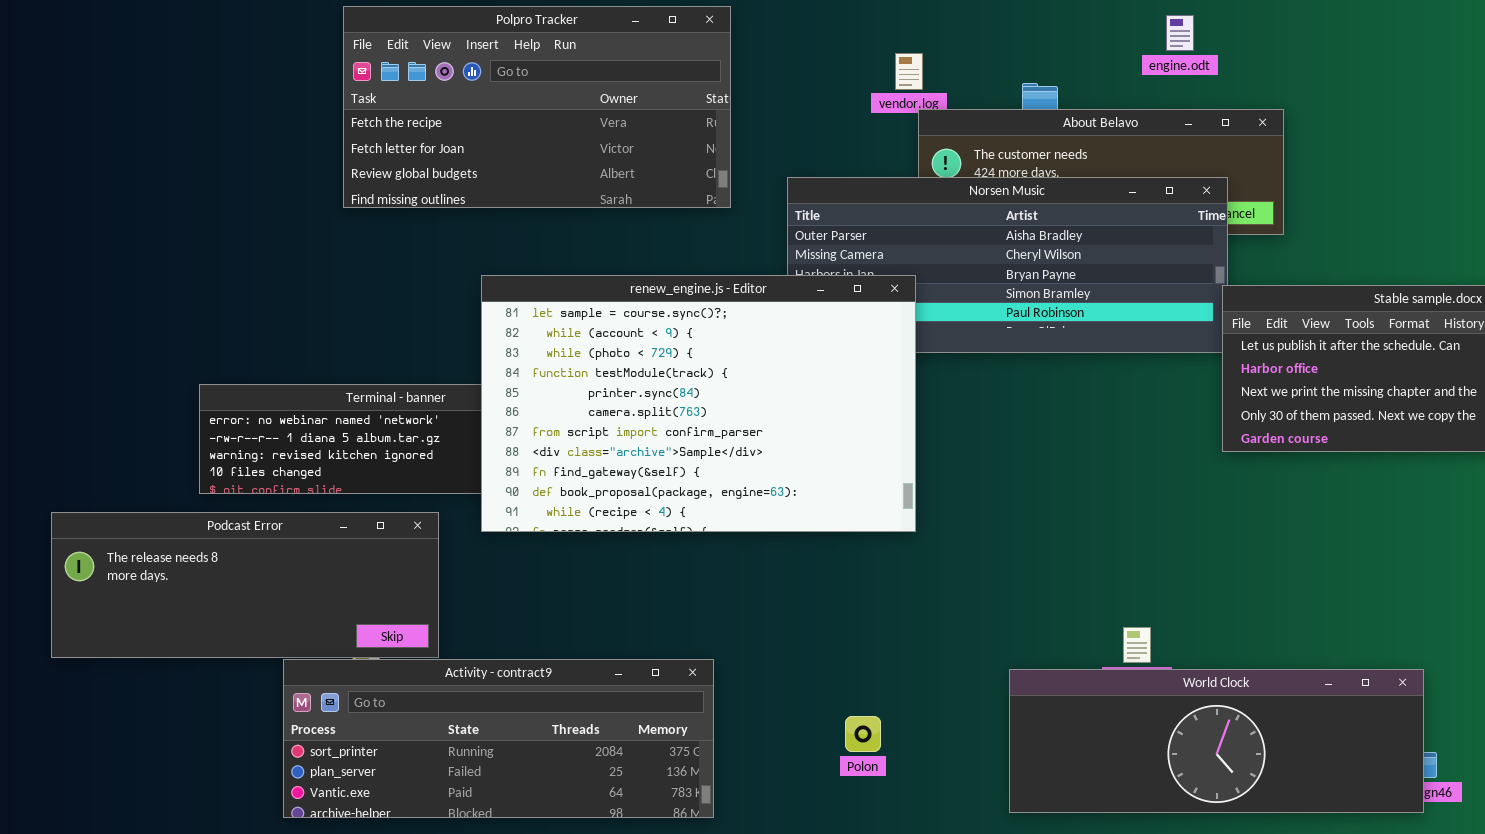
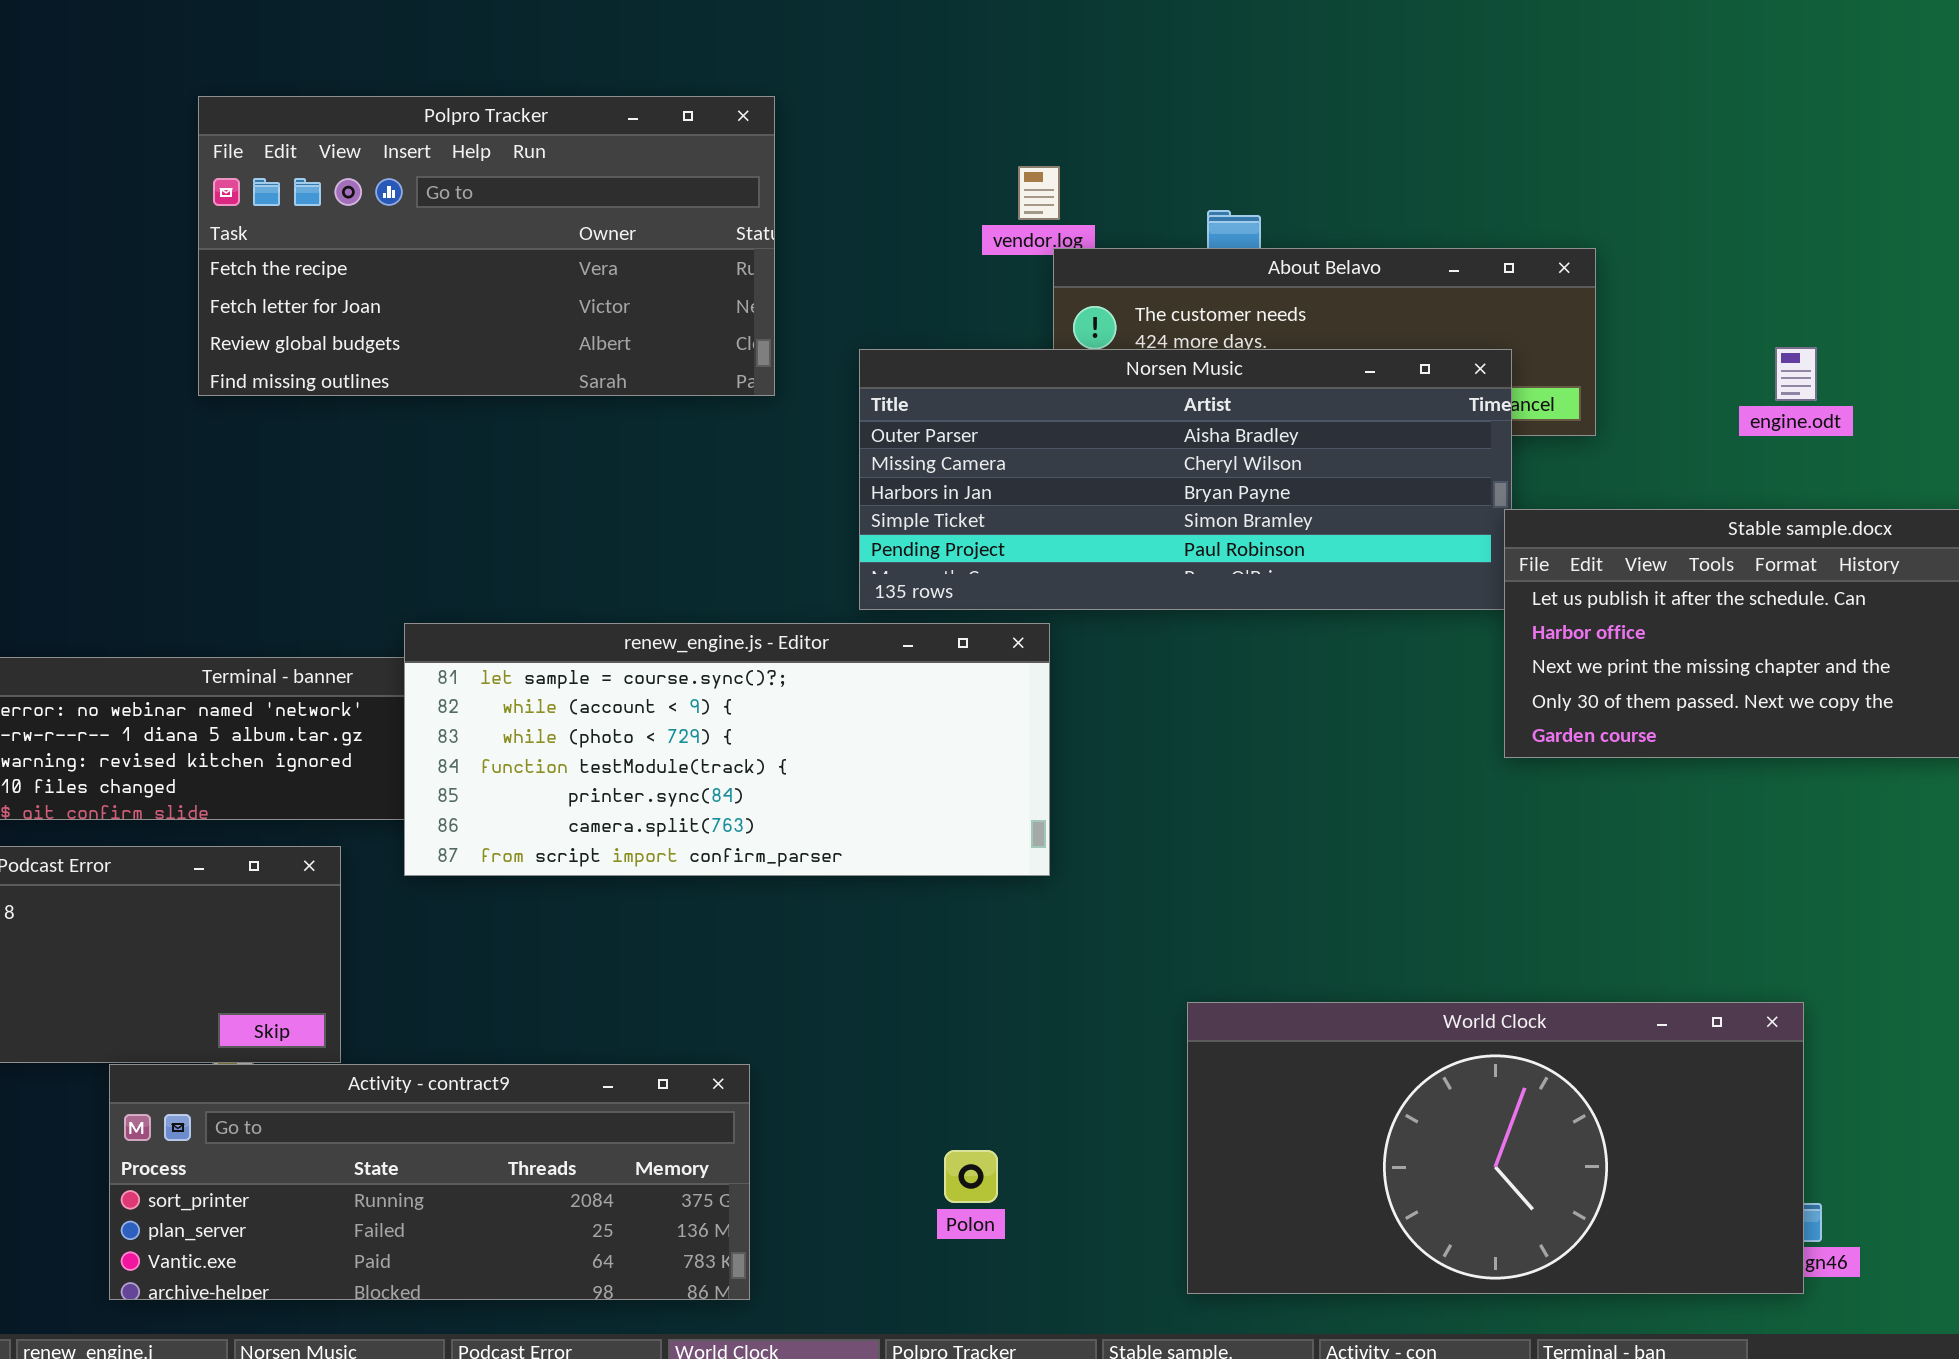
engine.odt: [1166,15,1194,51] -> [1775,347,1817,401], moved
renew_engine.js - Editor: [481,275,916,532] -> [404,623,1050,876], resized
World Clock: [1009,669,1424,813] -> [1187,1002,1804,1294], resized

